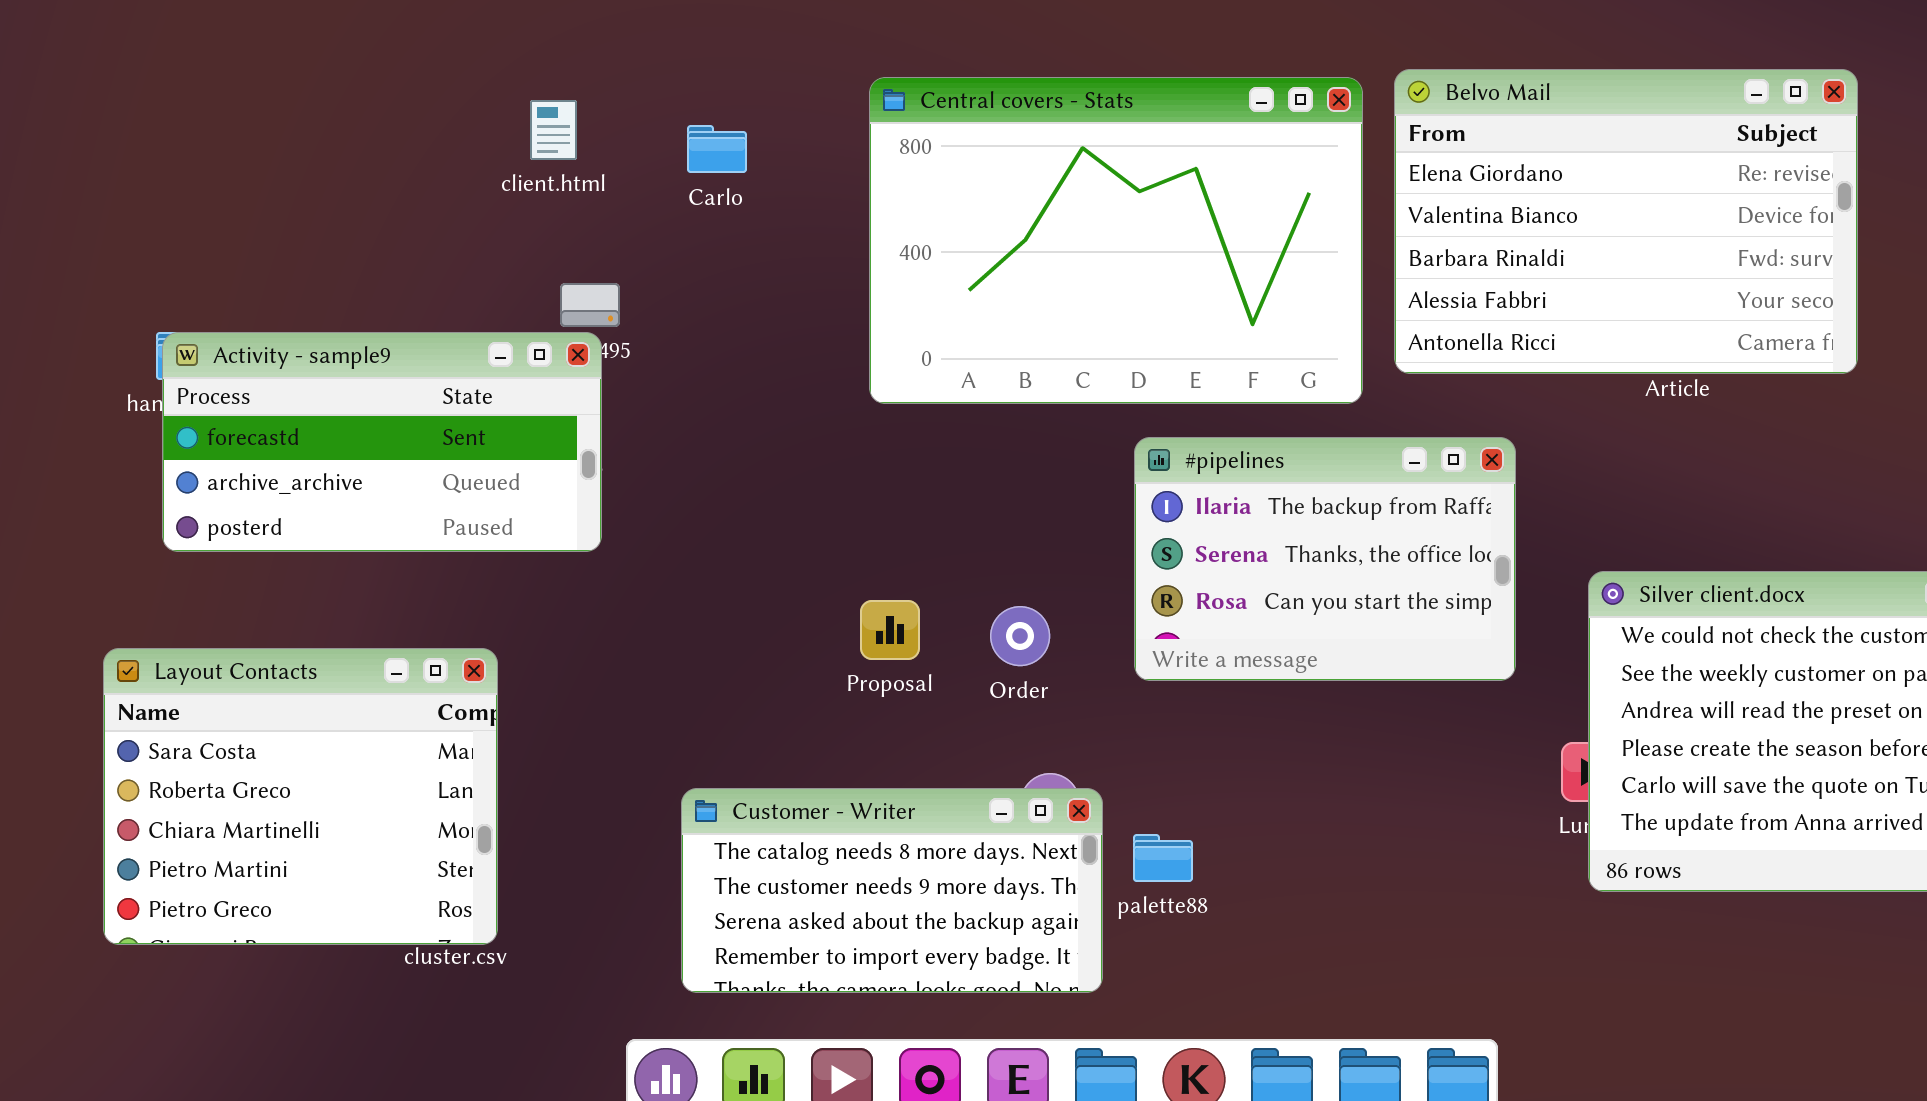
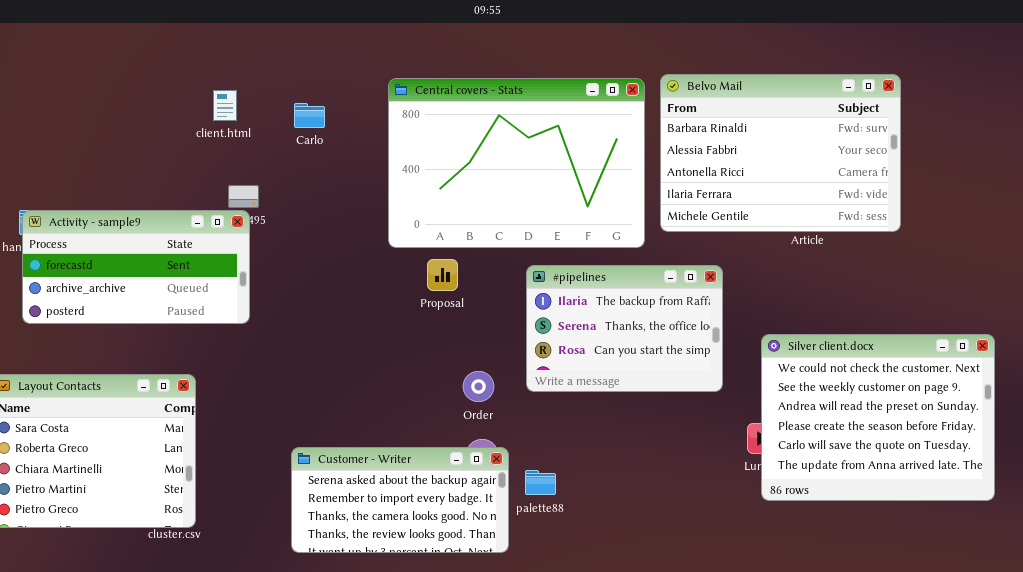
Belvo Mail: [1394,69,1858,374] -> [660,74,901,232], scrolled down 2 rows
Proposal: [860,600,920,660] -> [427,259,458,291], moved
Order: [990,606,1050,666] -> [463,371,494,402], moved
Customer - Writer: [681,788,1103,993] -> [291,447,509,553], scrolled down 2 rows

